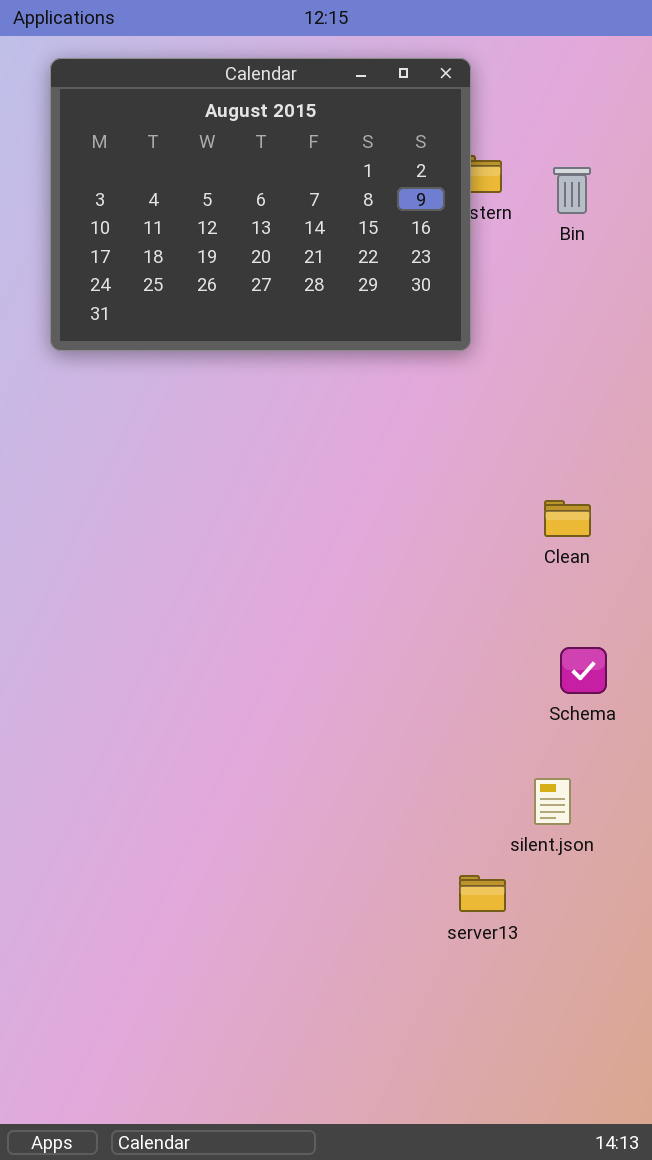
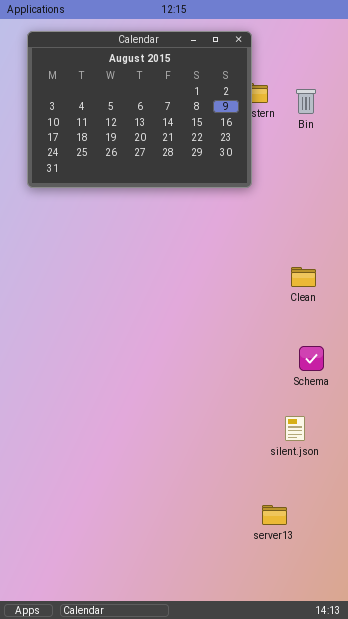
server13: [459,875,506,912] -> [262,505,287,525], moved

